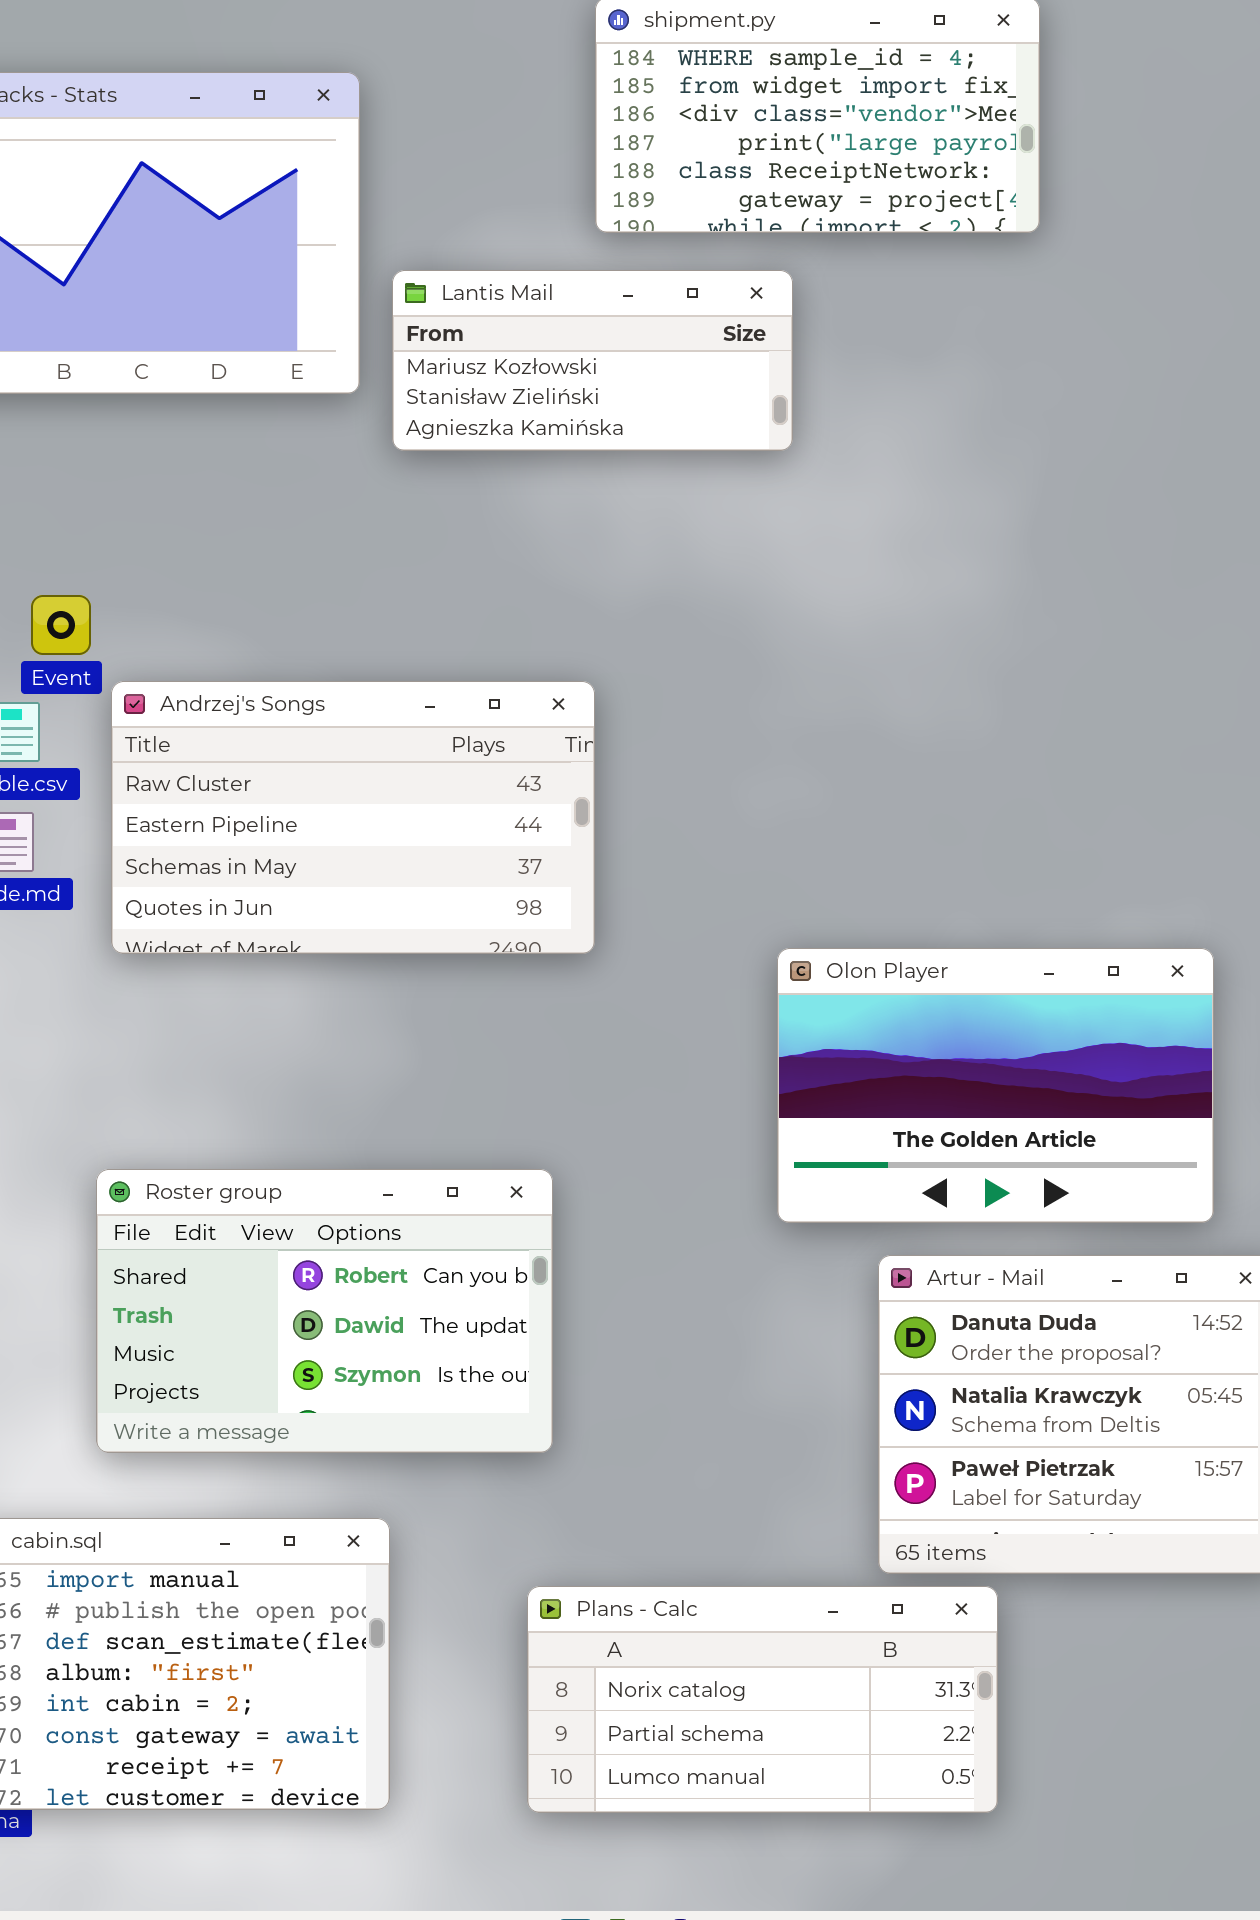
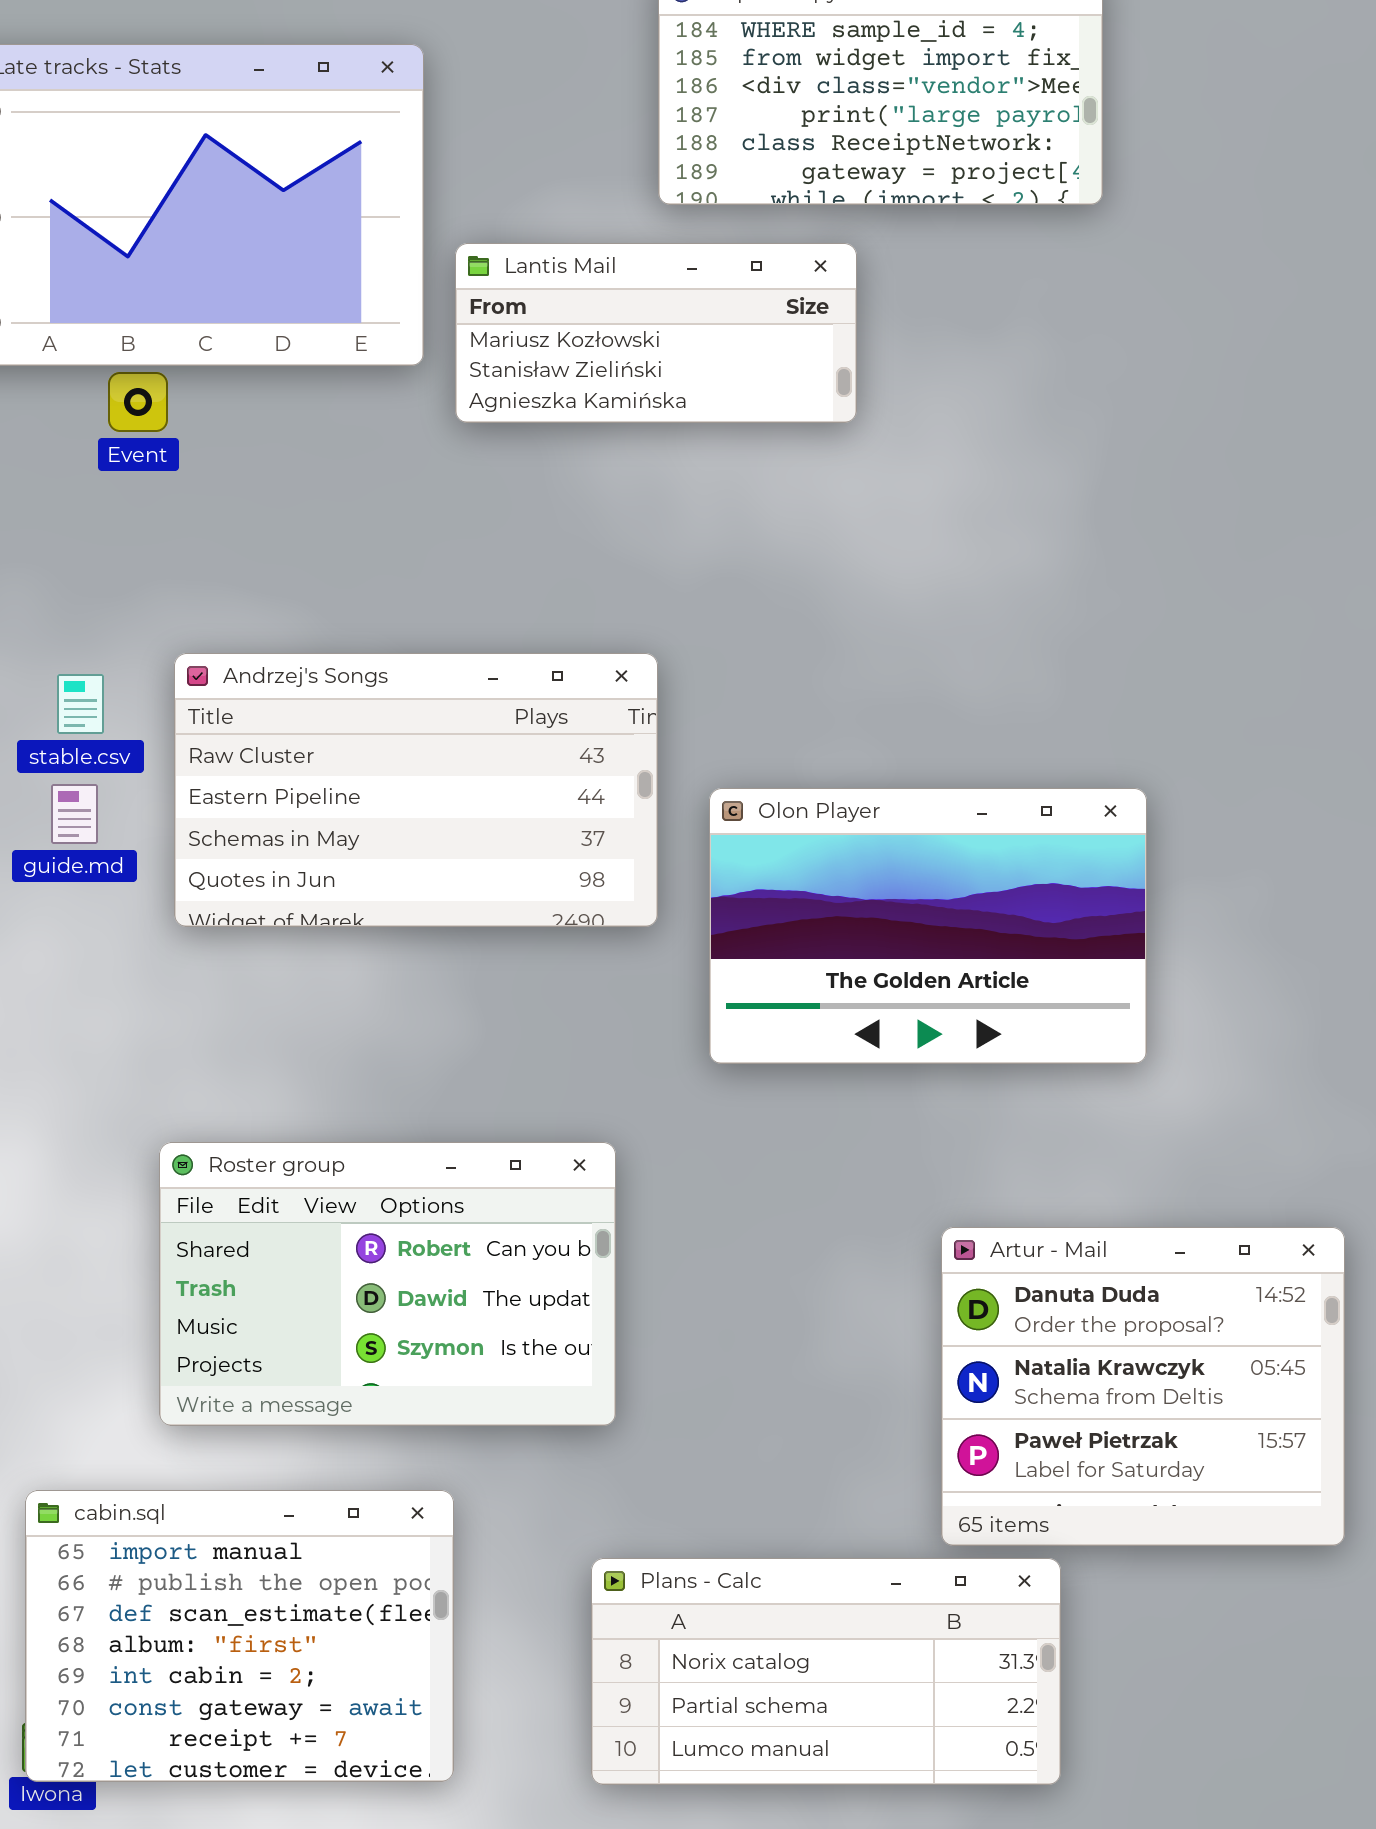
Event: [31,595,91,655] -> [108,372,168,432], moved
Olon Player: [777,948,1214,1223] -> [709,788,1147,1064], moved

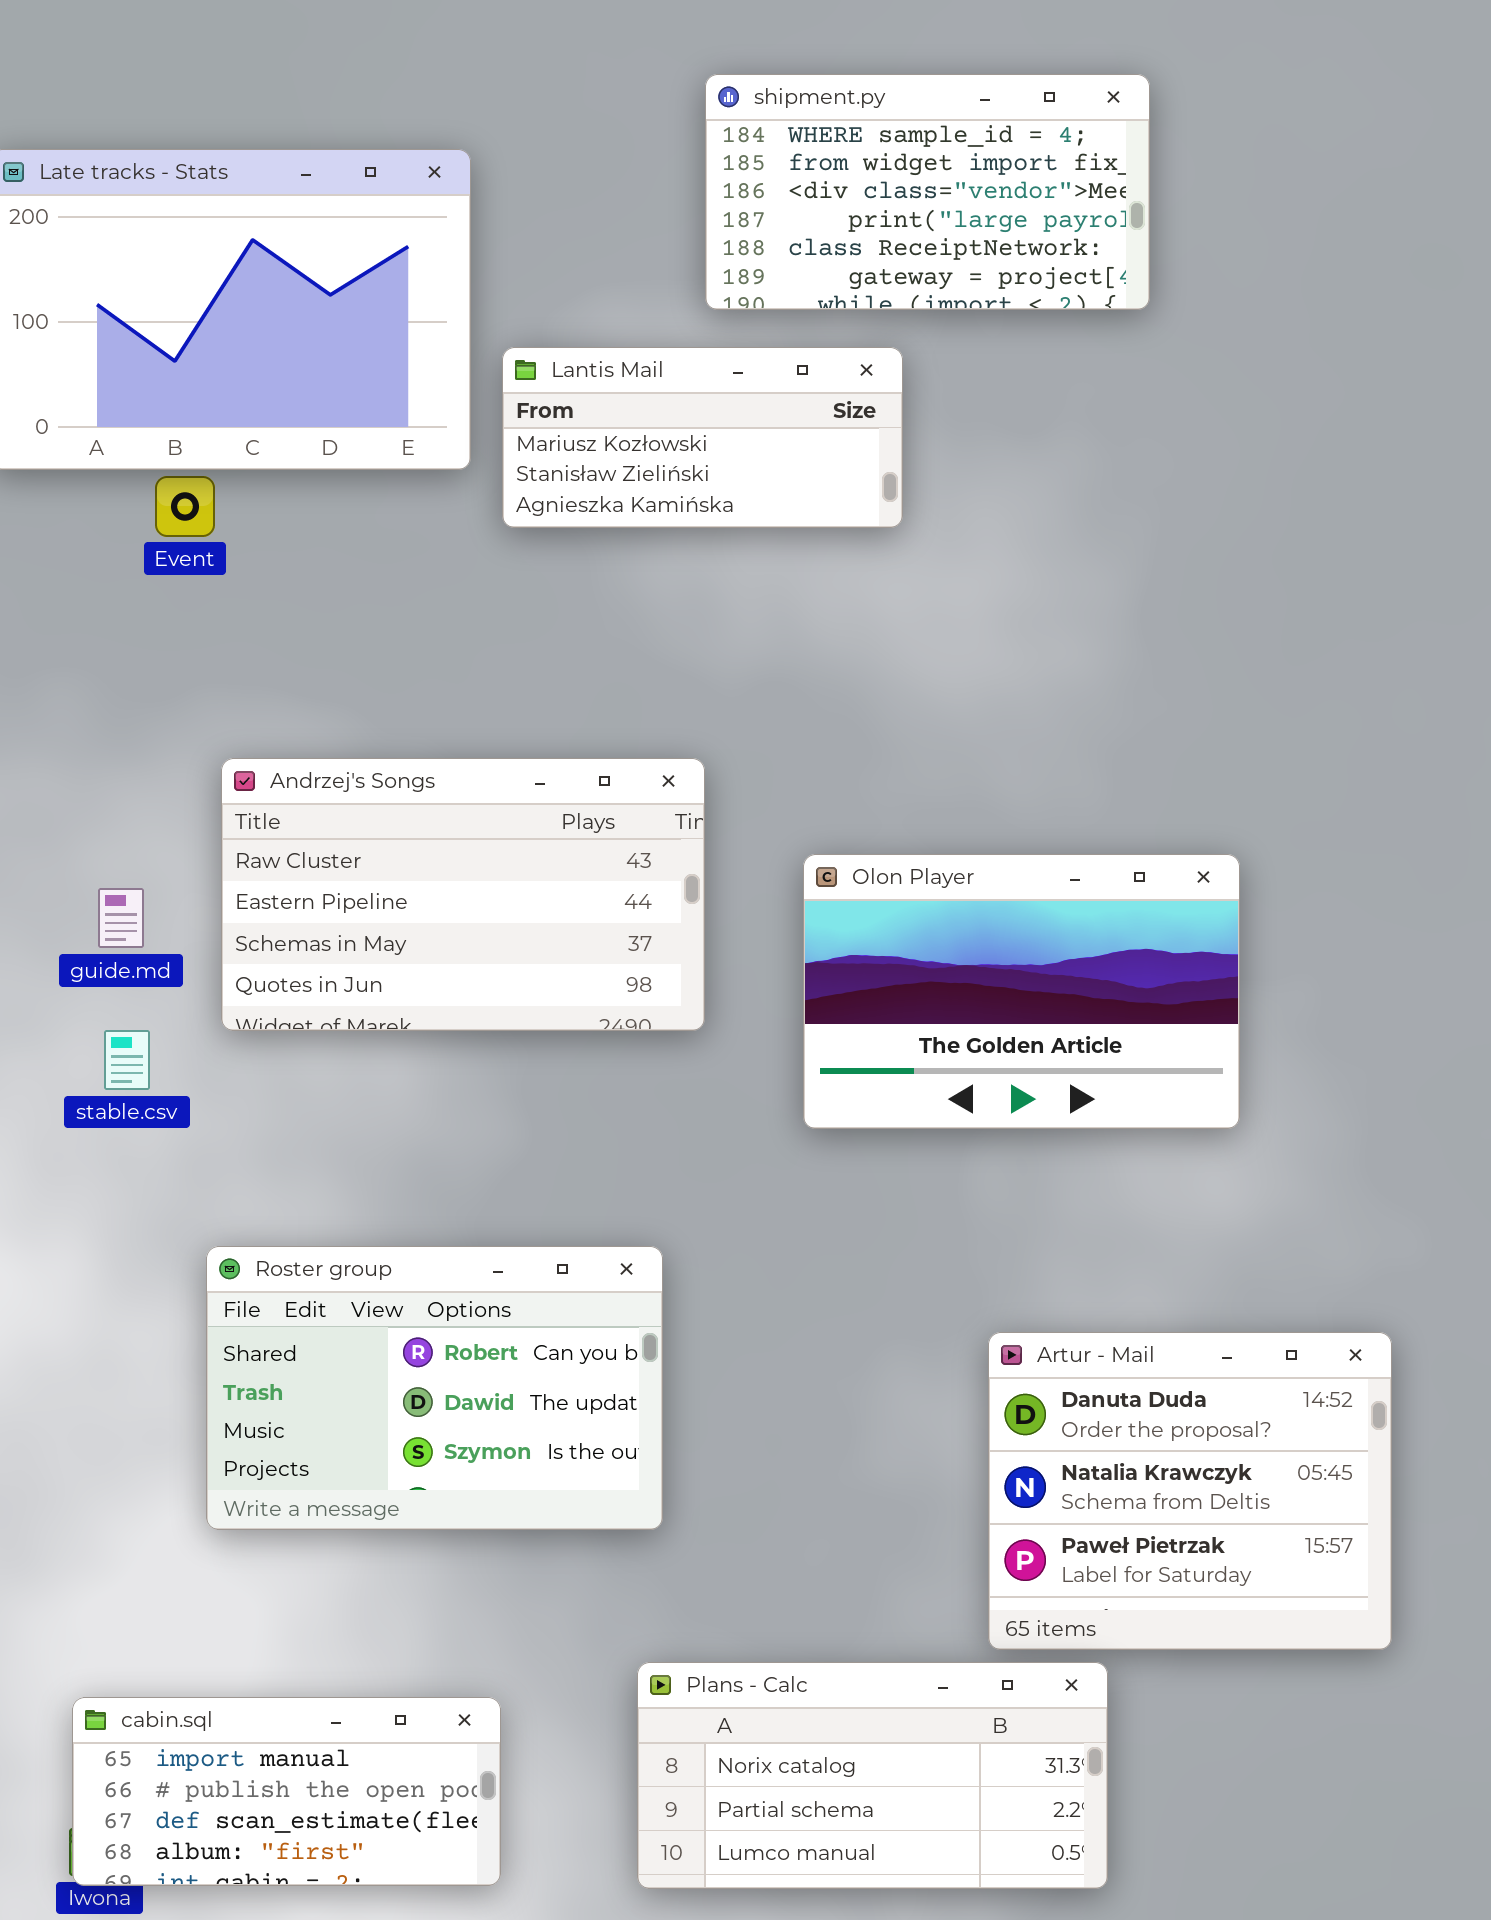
stable.csv: [57,674,104,734] -> [104,1030,150,1090], moved
Olon Player: [709,788,1147,1064] -> [803,854,1240,1129], moved
cabin.sql: [25,1490,454,1782] -> [72,1697,501,1886], resized

